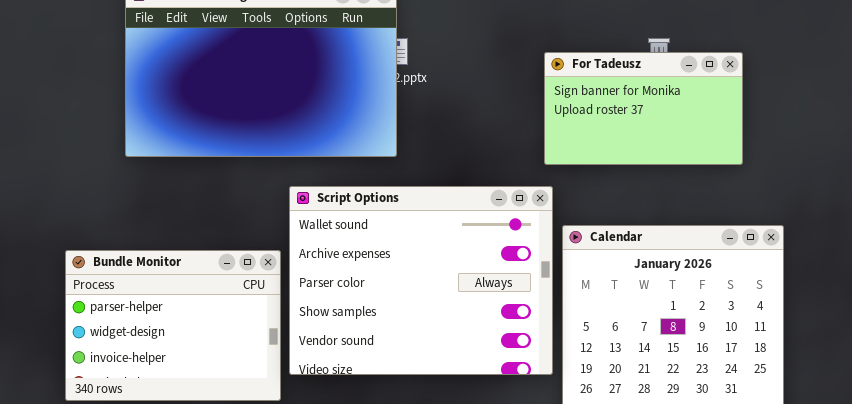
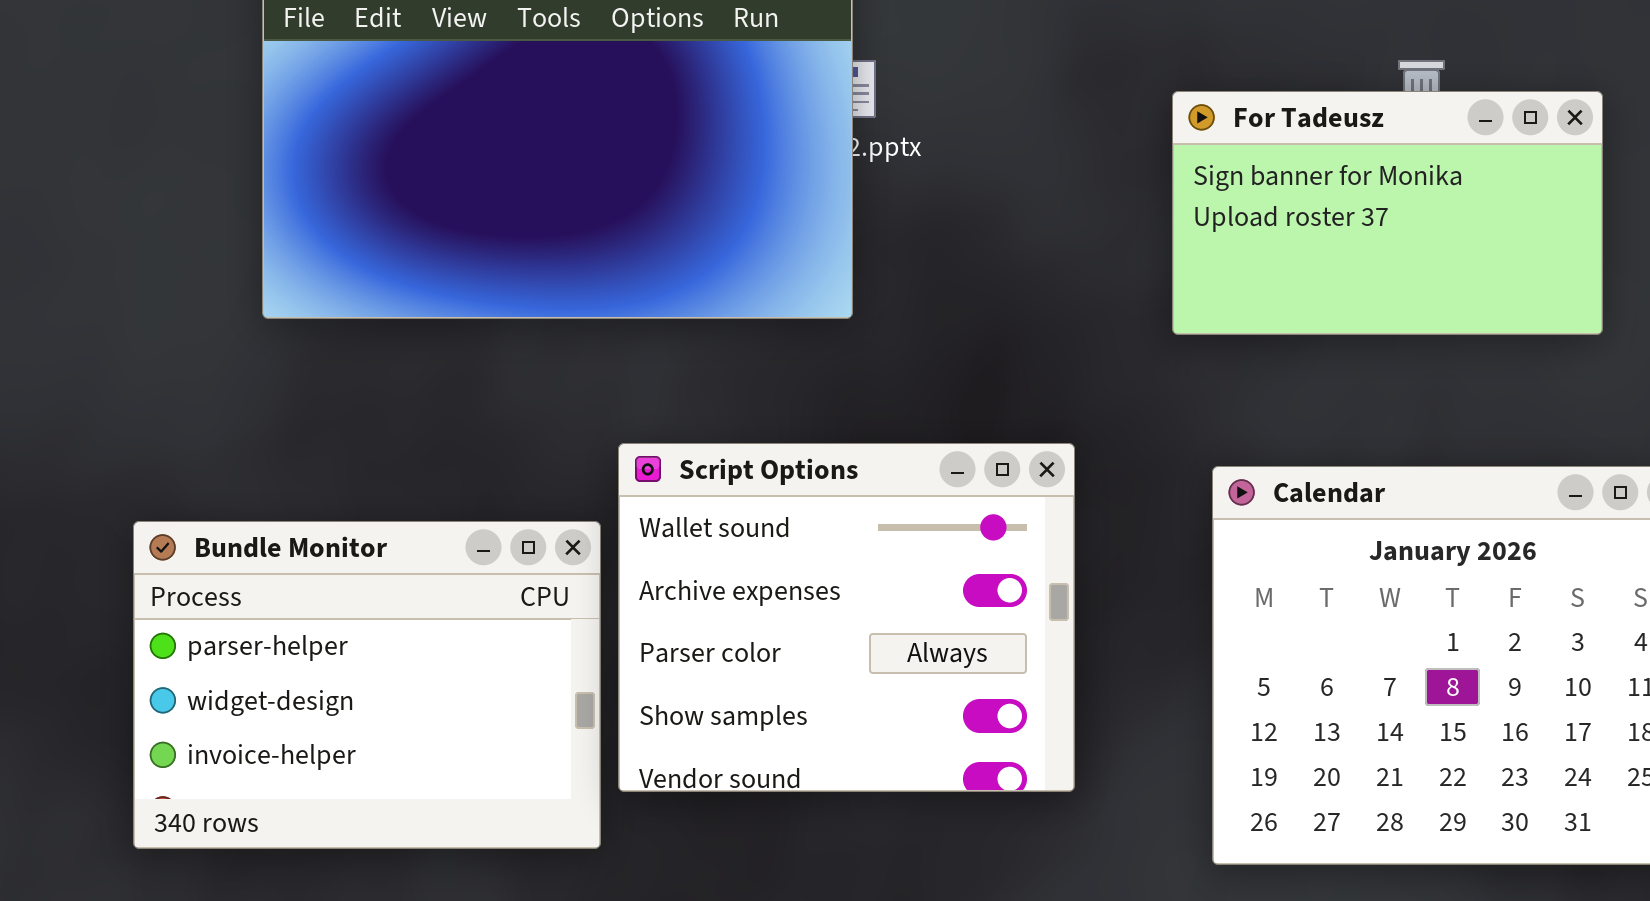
Script Options: [289,186,553,375] -> [618,443,1075,792], resized

